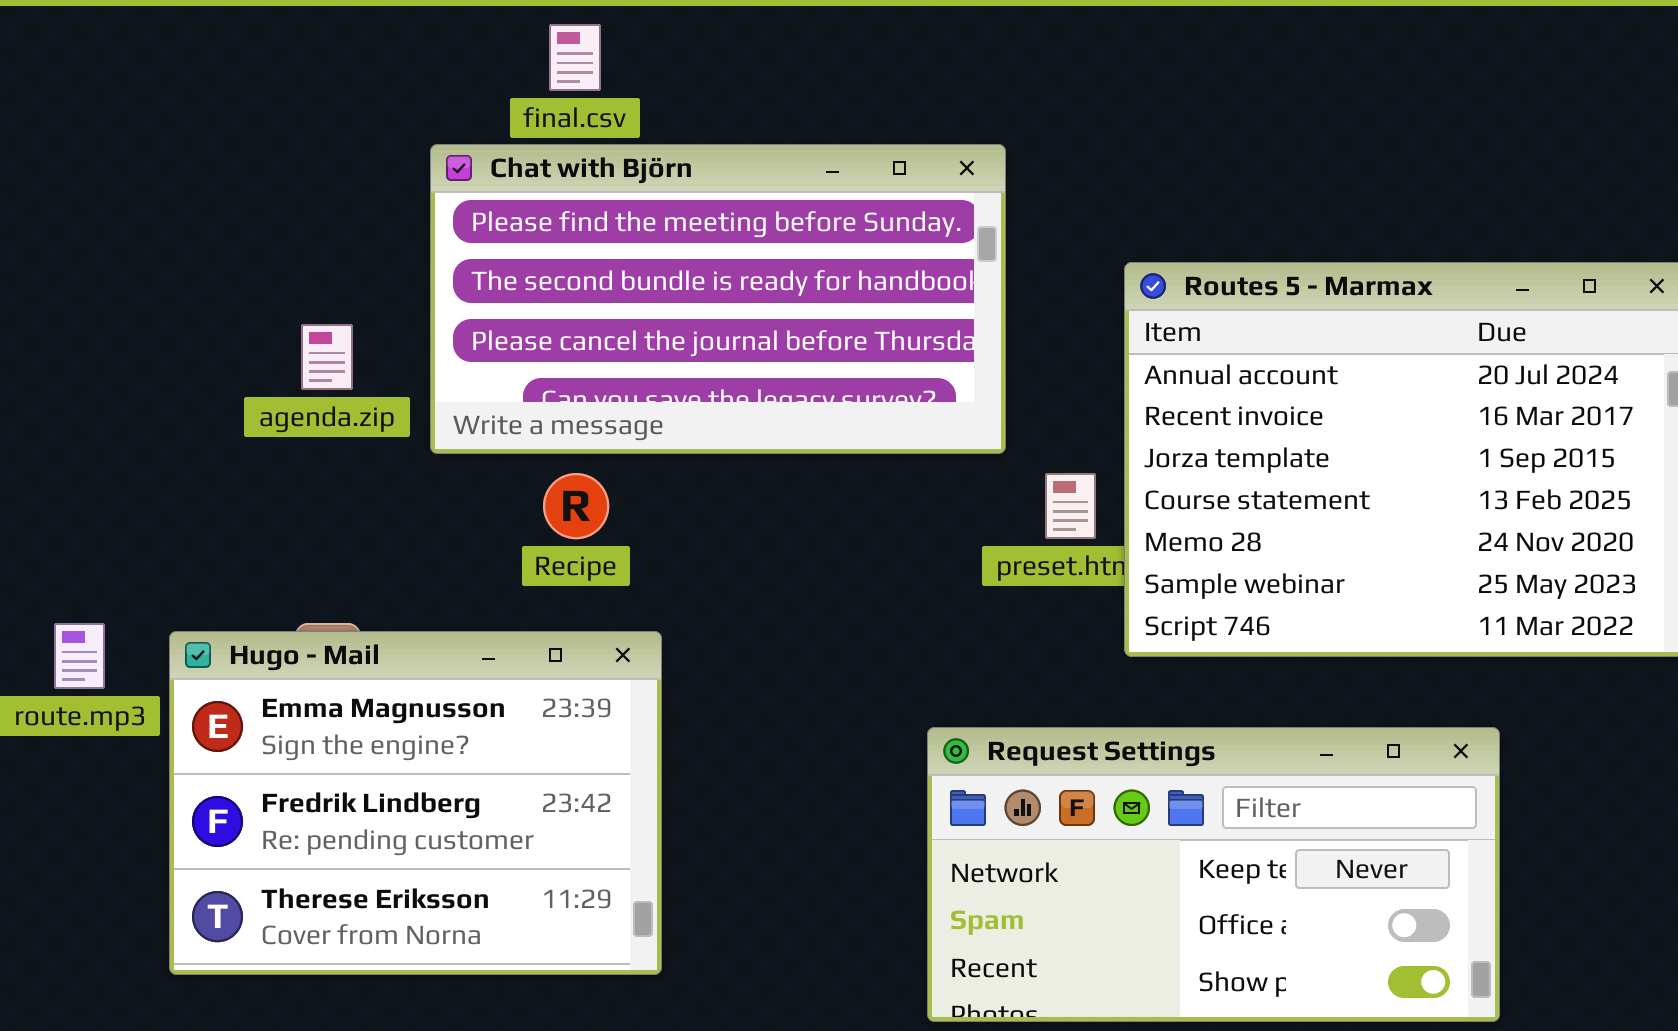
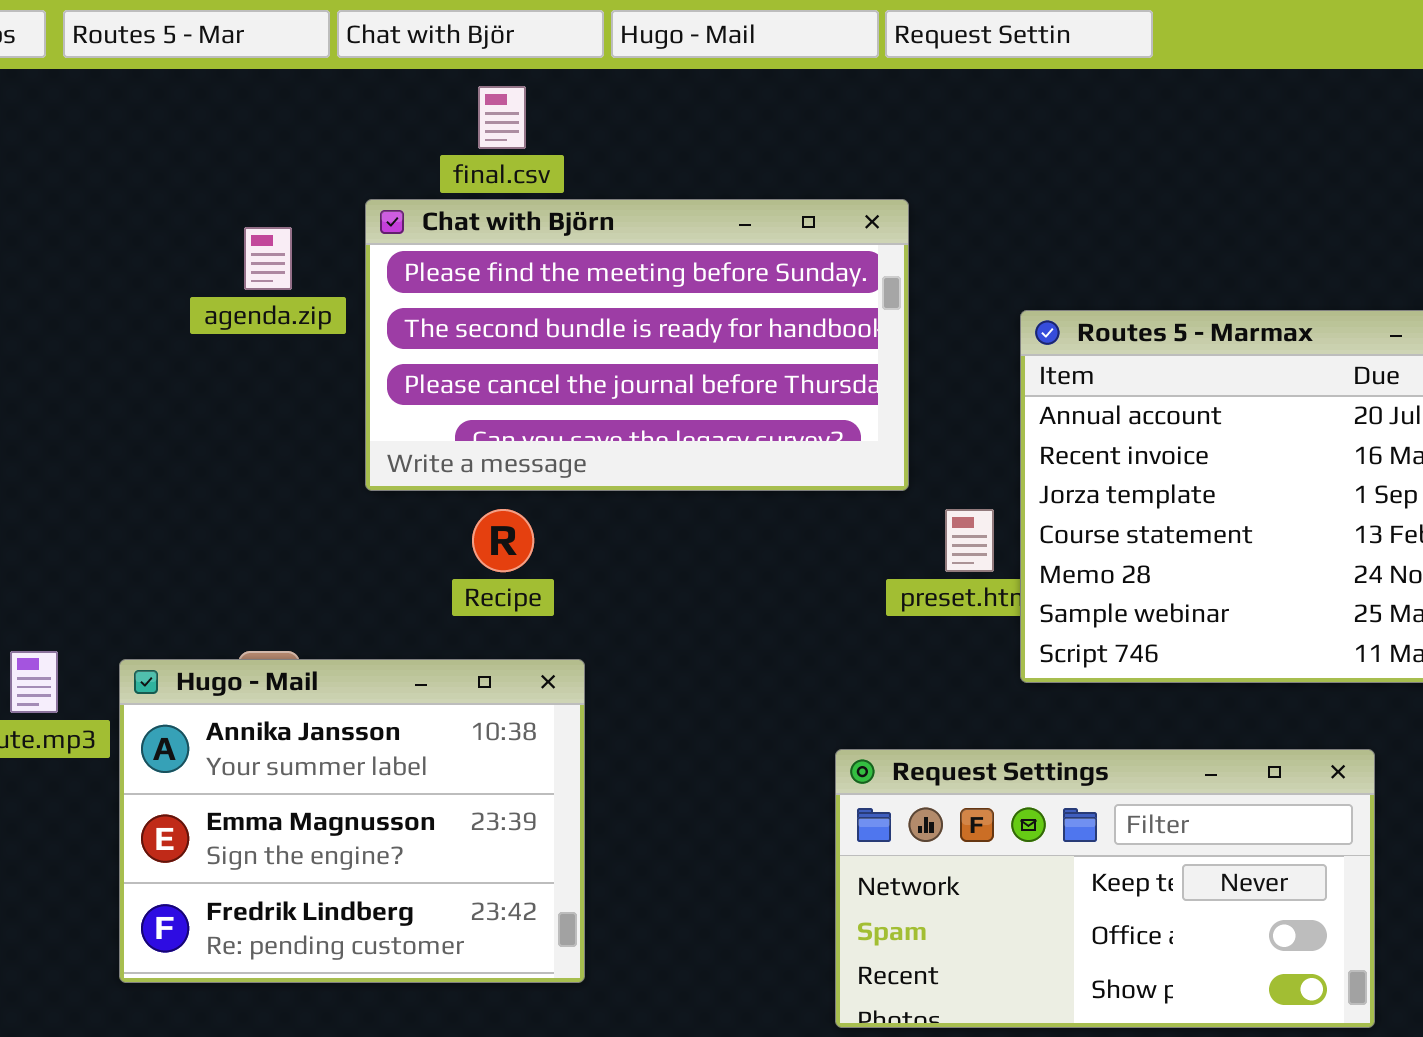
agenda.zip: [301,324,353,390] -> [244,227,292,290], moved
Hugo - Mail: [169,631,662,975] -> [119,659,585,983], scrolled up 1 row

